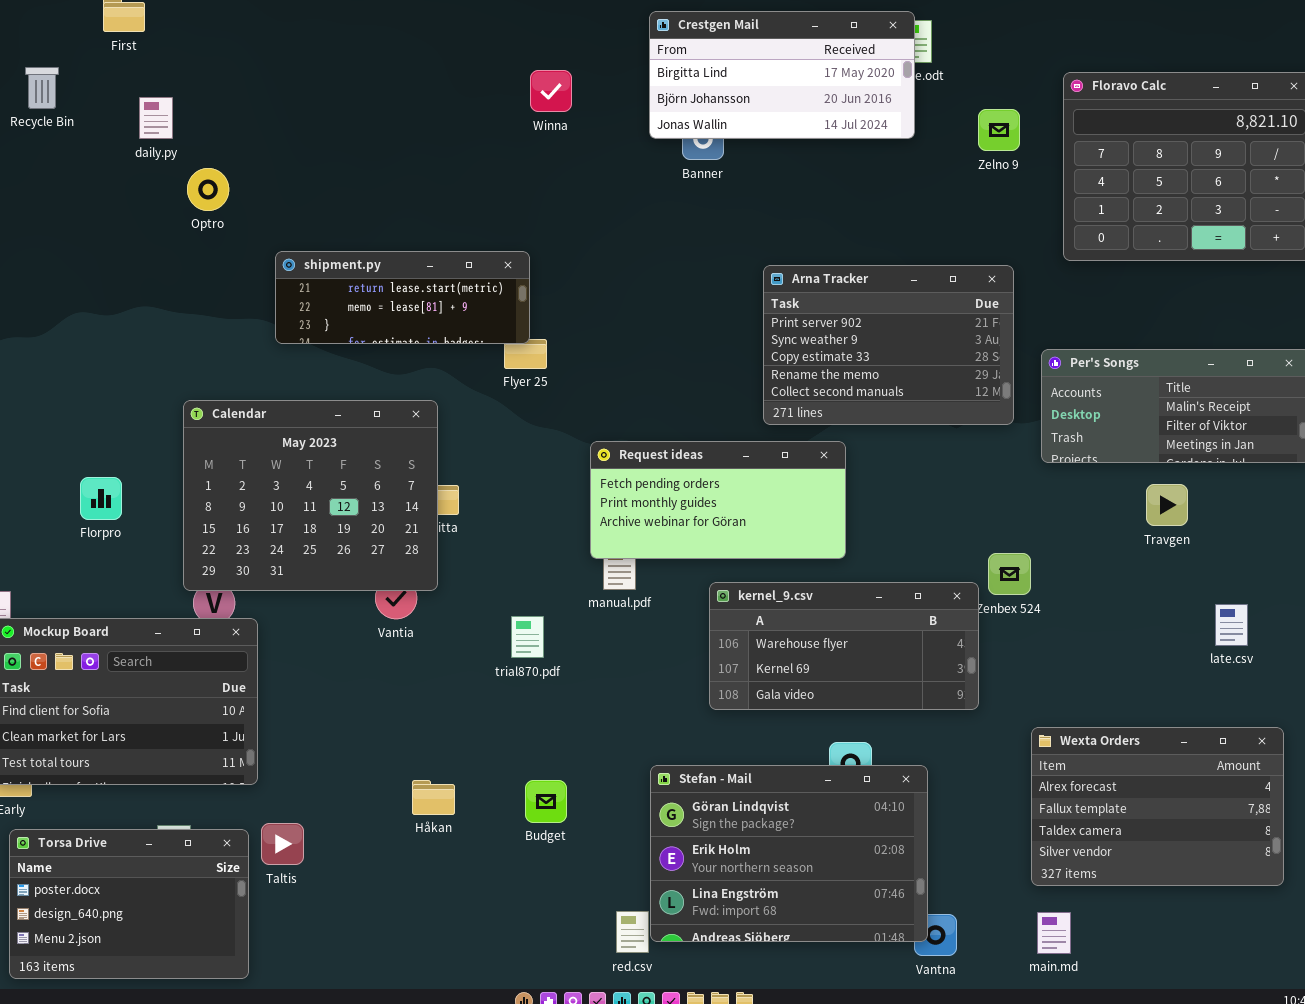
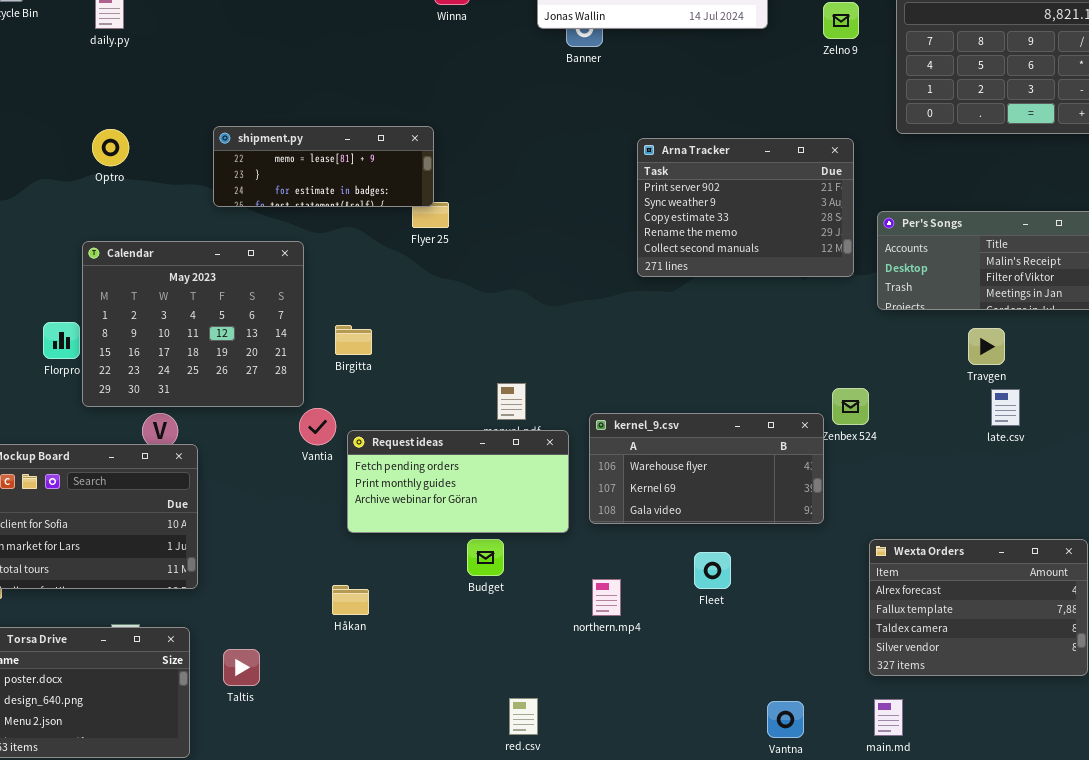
Optro: [187,168,229,211] -> [92,129,129,166], moved
shipment.py: [275,251,530,344] -> [213,126,434,207], scrolled down 1 row
Calendar: [183,400,438,591] -> [82,241,304,407], moved
Request ideas: [590,441,846,559] -> [347,430,569,533], moved
late.csv: [1215,604,1248,646] -> [991,389,1020,426], moved
Stefan - Mail: [650,765,928,942] -> none, closed
Budget: [525,780,567,823] -> [467,539,504,576], moved
Taltis: [261,823,304,865] -> [223,649,260,686], moved

